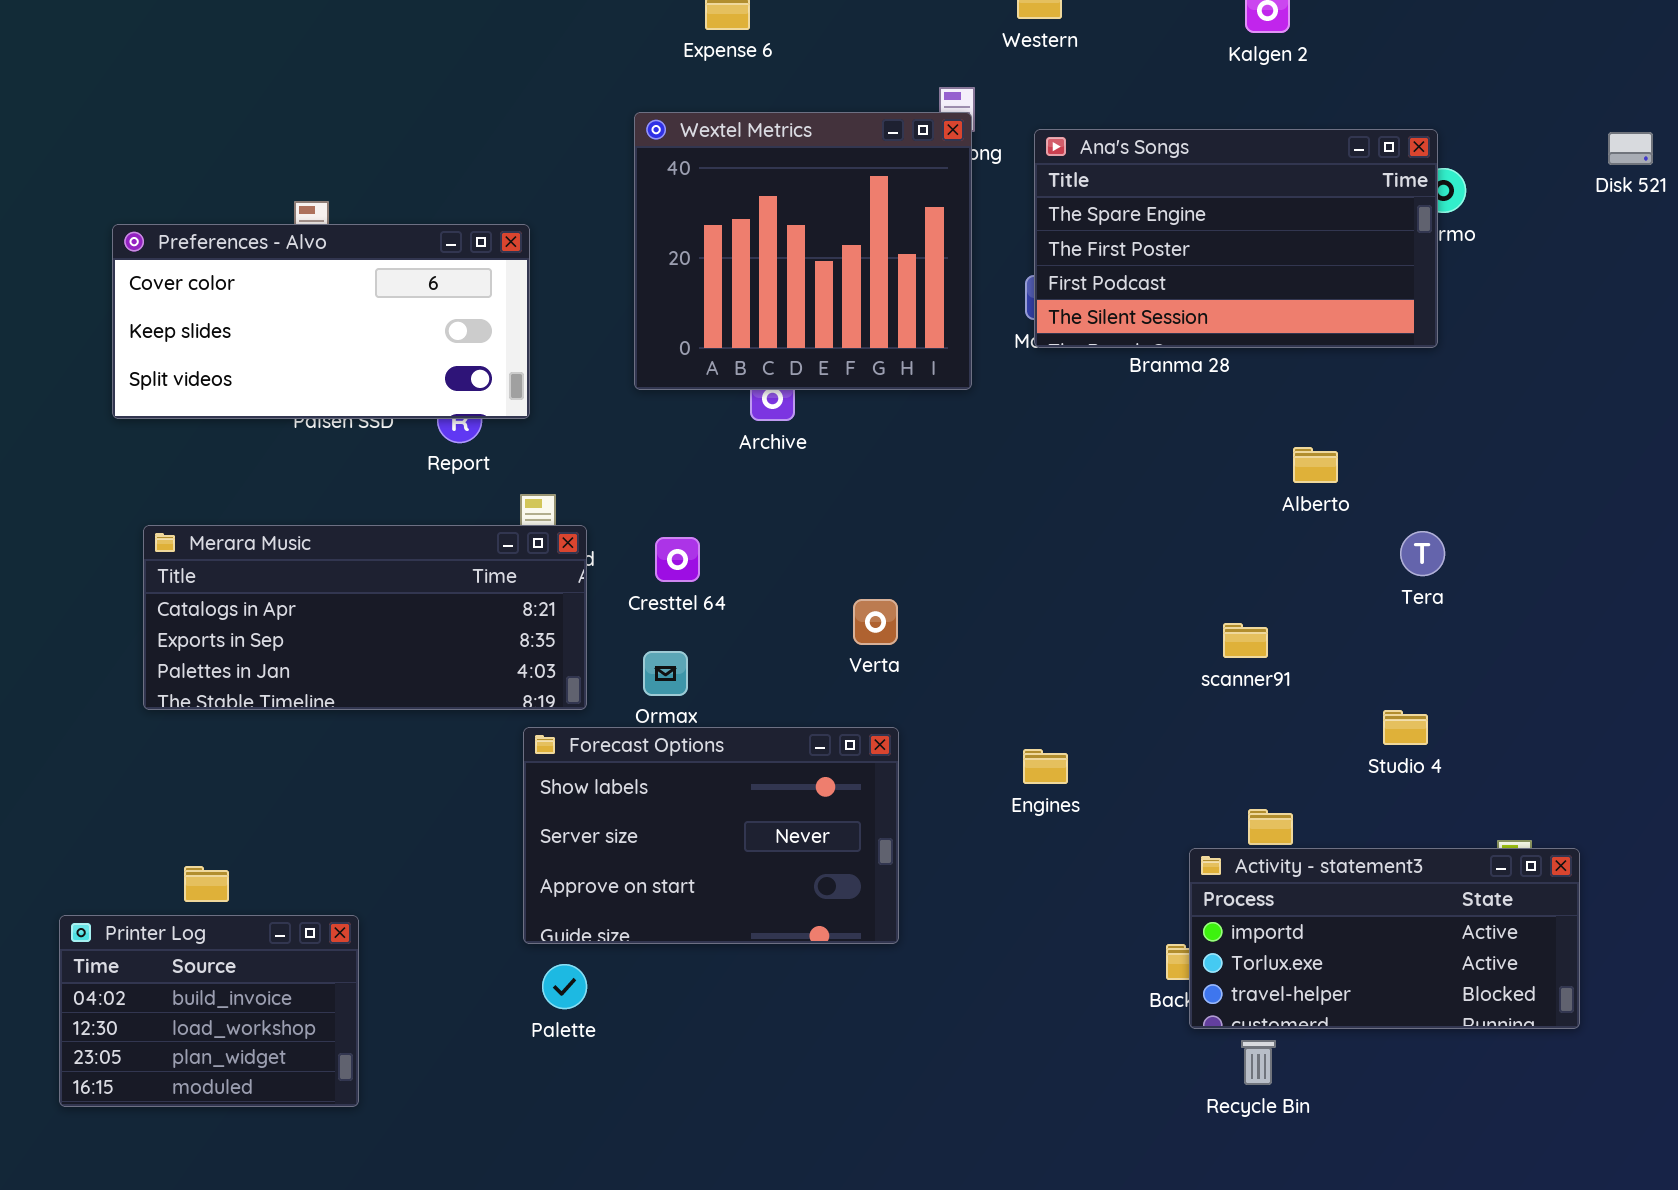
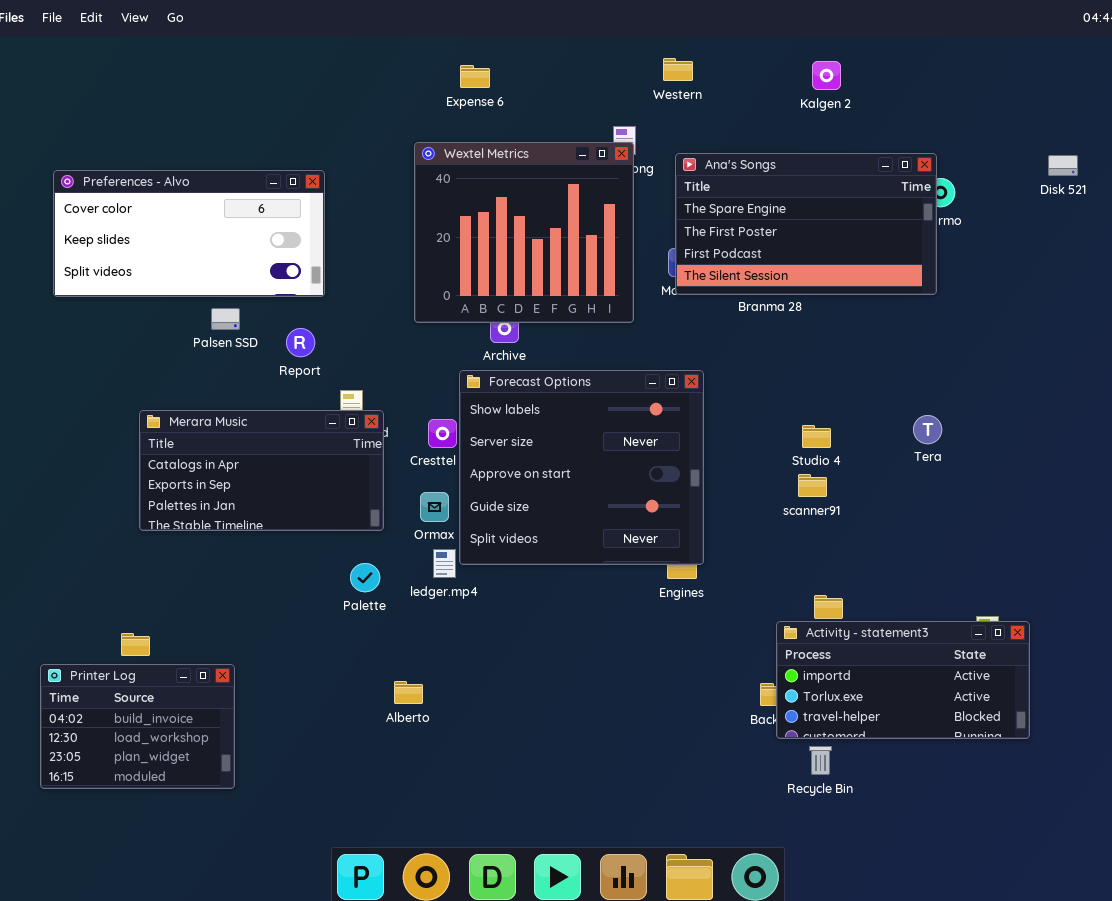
Preferences - Alvo: [112,224,530,419] -> [53,170,325,297], moved
Alberto: [1293,447,1338,483] -> [394,681,423,704], moved
Merara Music: [143,525,587,710] -> [139,410,384,531], resized
Studio 4: [1383,710,1428,745] -> [802,425,831,448], moved
Forecast Options: [523,727,899,944] -> [459,370,704,565], moved, resized
Palette: [542,964,587,1009] -> [350,563,380,592], moved

